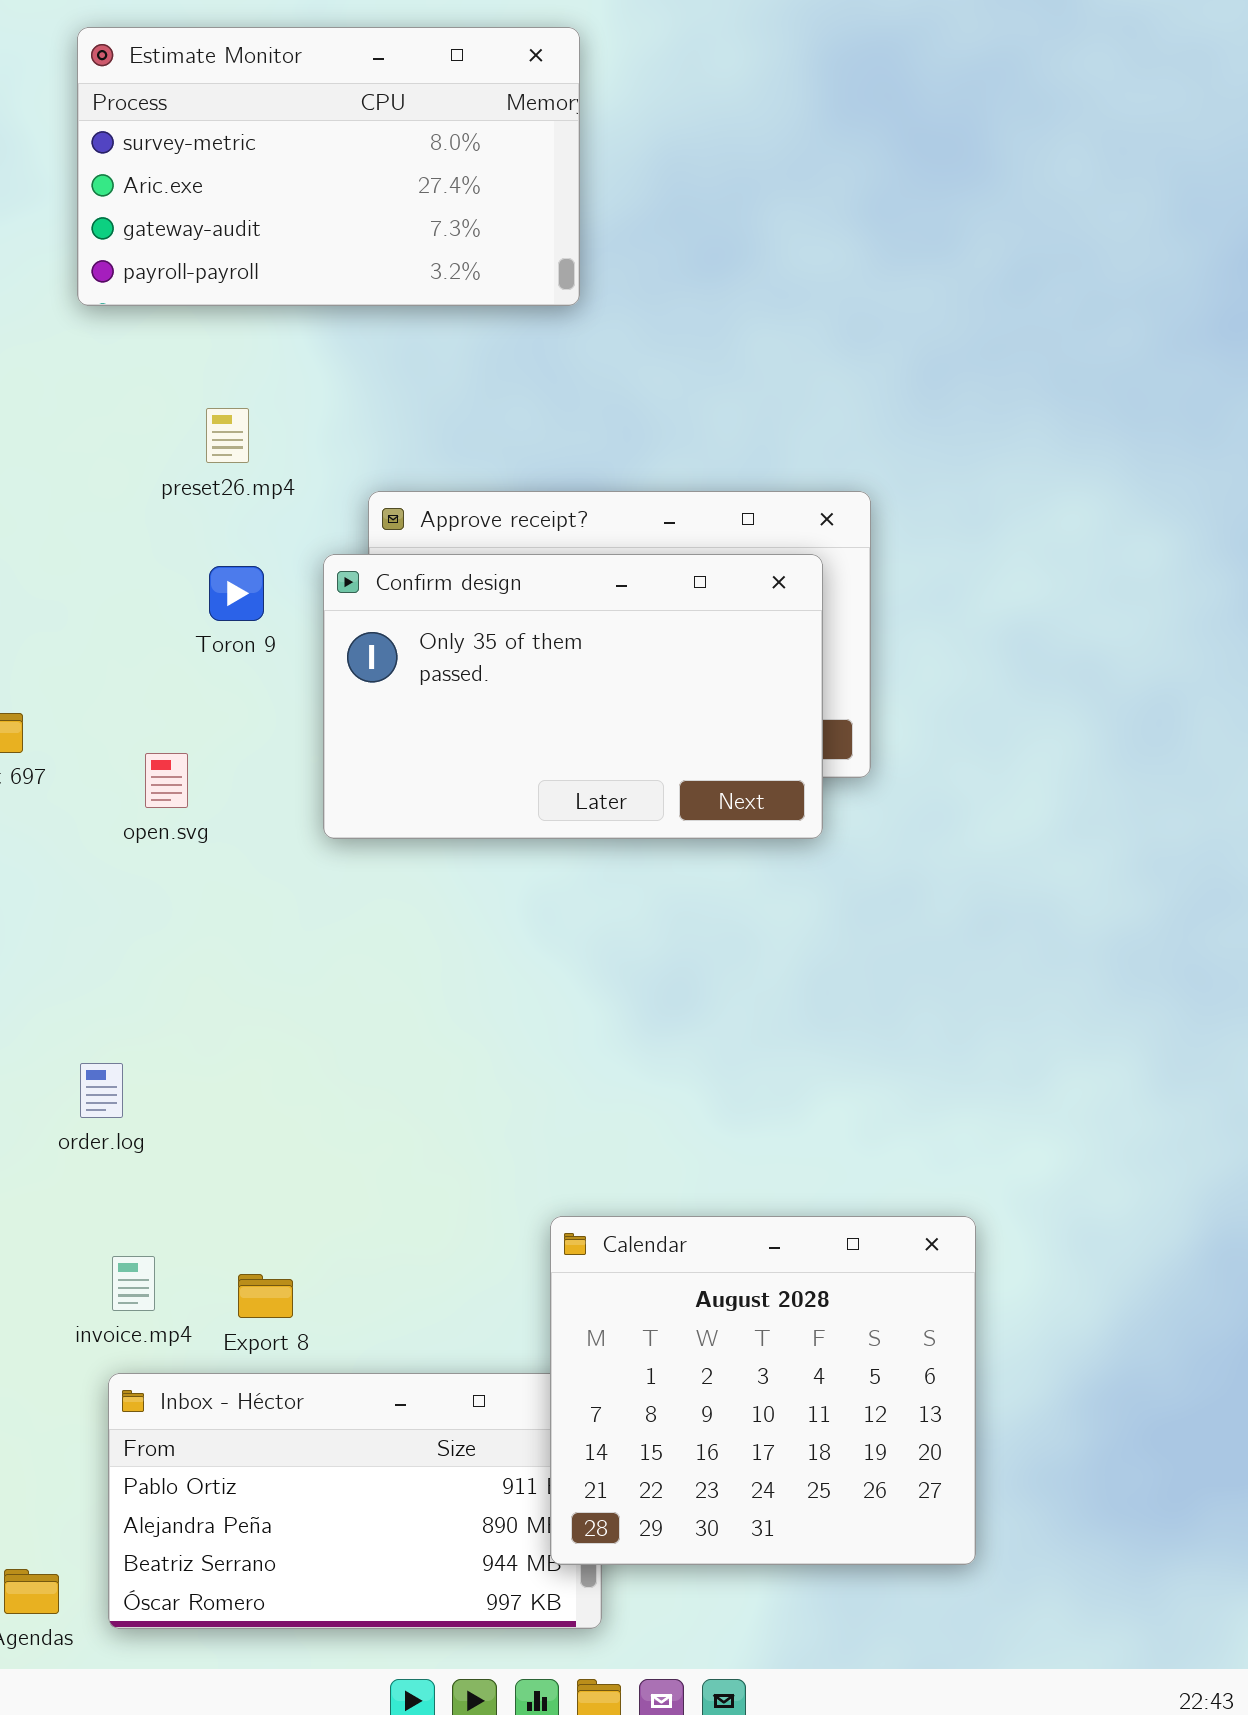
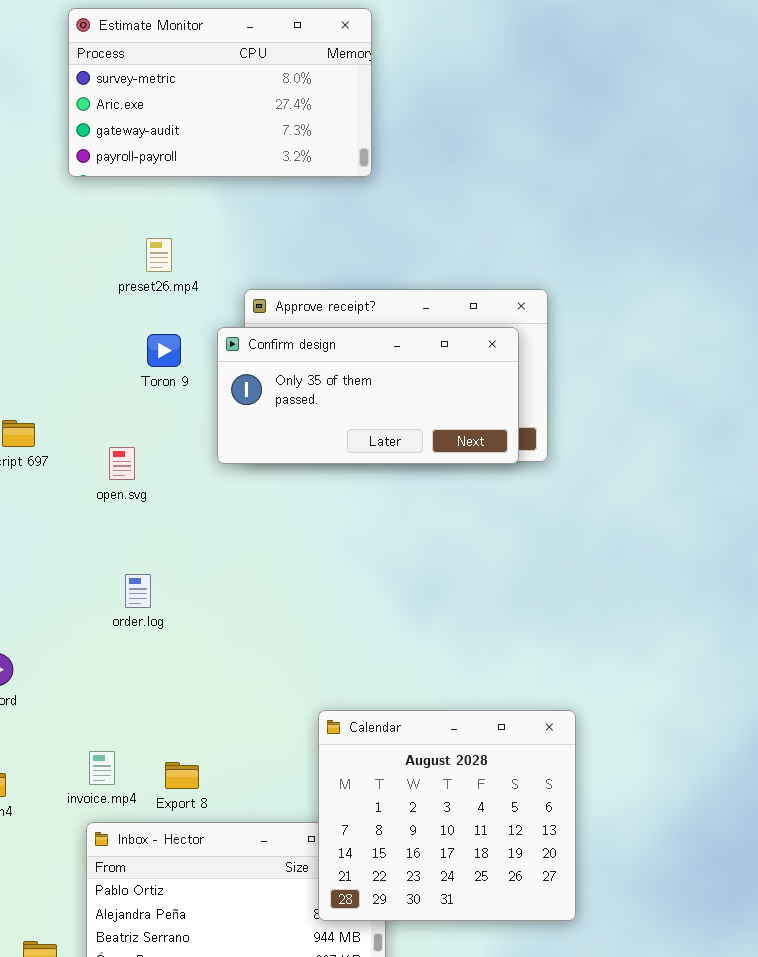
Confirm design: [323,554,823,839] -> [217,327,519,464], resized
order.log: [80,1063,123,1118] -> [125,574,151,608], moved
Calendar: [550,1216,976,1565] -> [318,710,576,921], moved

